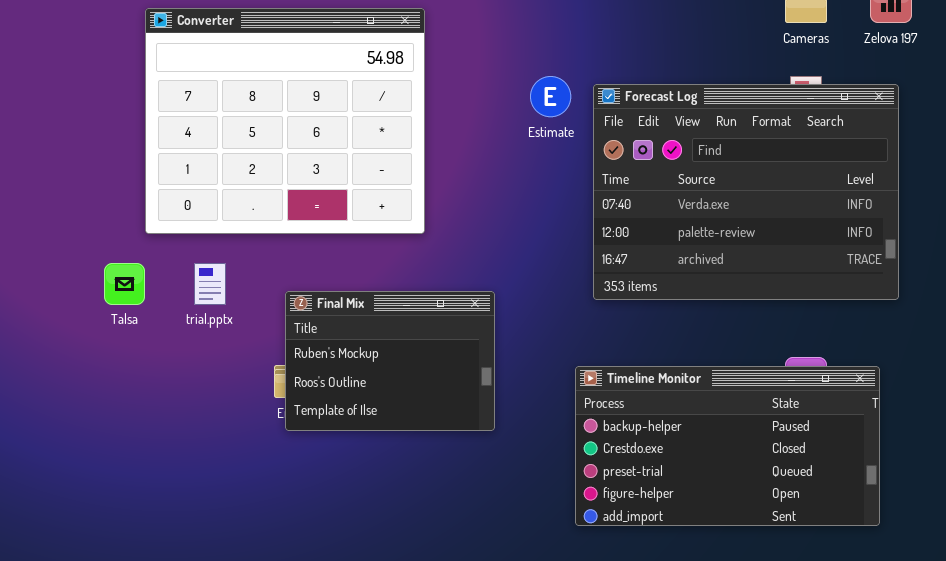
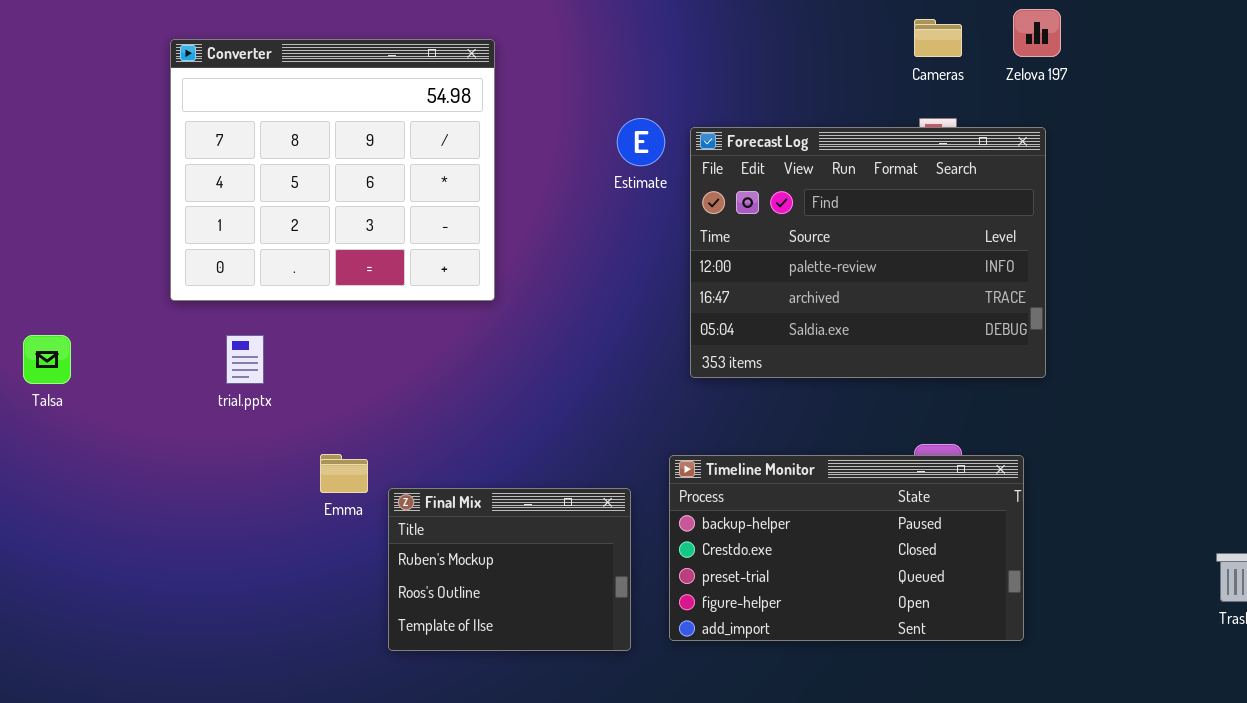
Forecast Log: [593,84,899,300] -> [690,127,1046,378], scrolled down 1 row
Talsa: [104,263,145,305] -> [23,335,71,384], moved
Final Mix: [285,291,495,431] -> [388,488,631,651], moved

